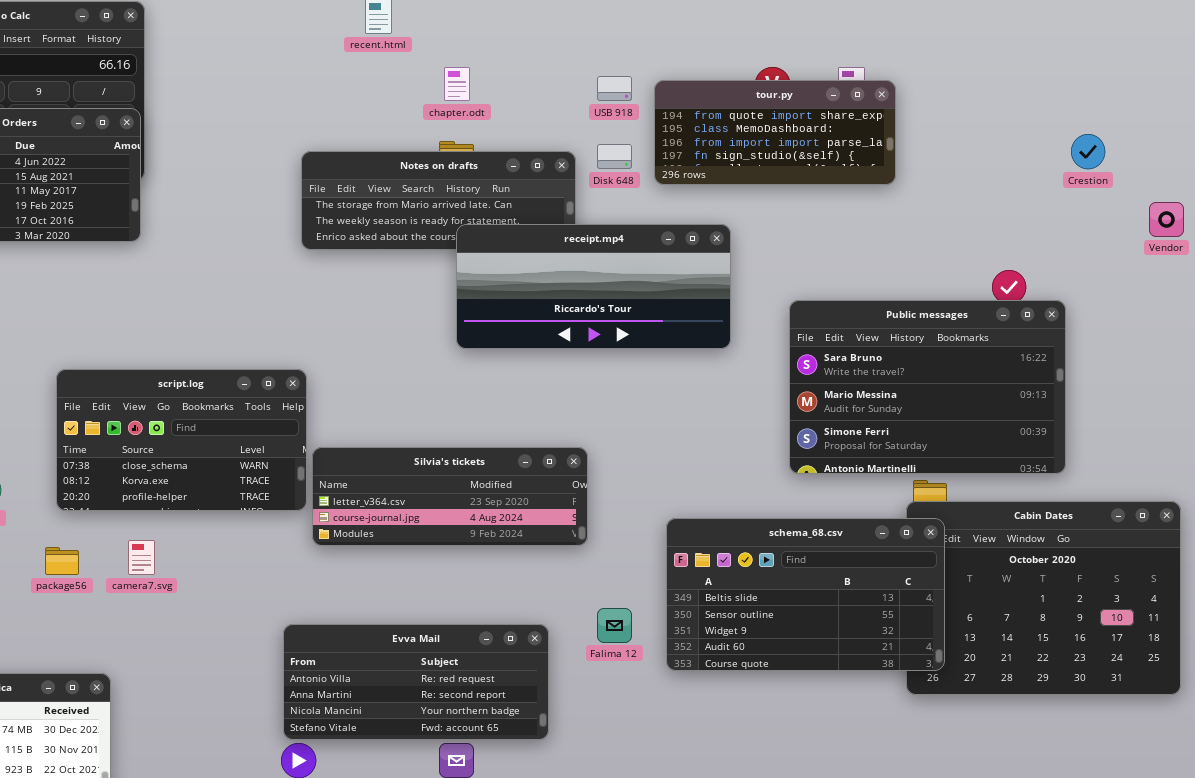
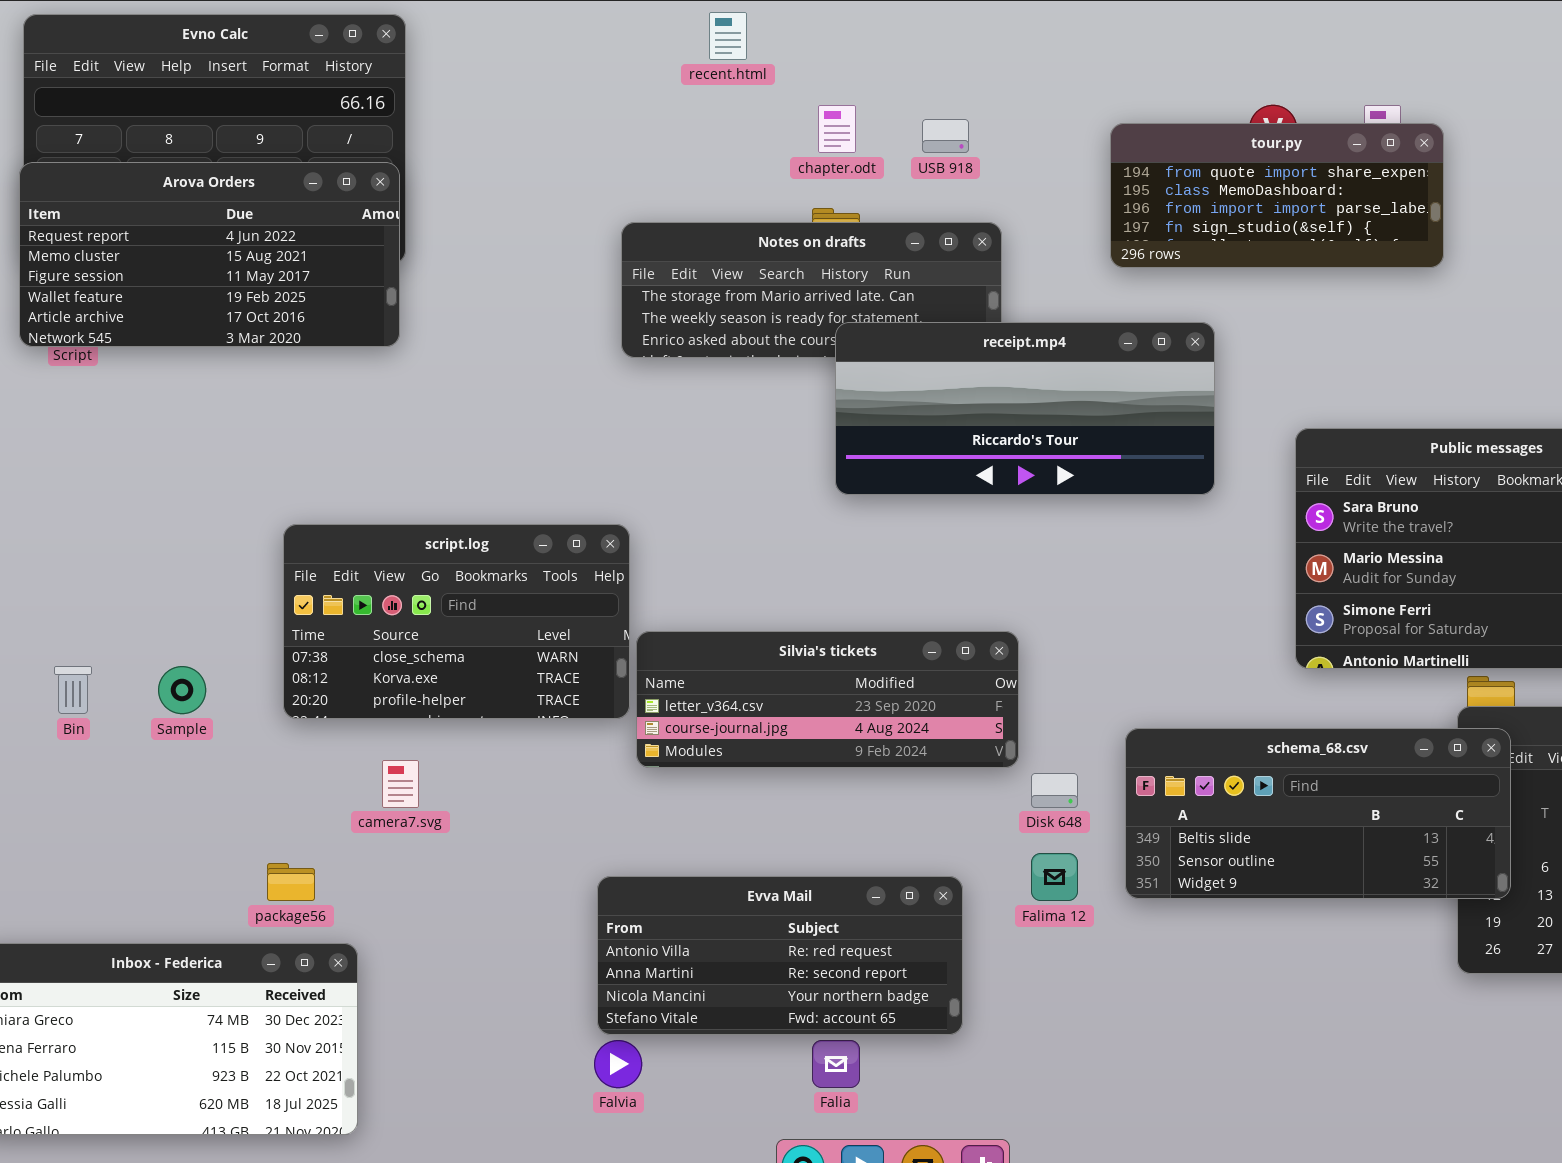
USB 918: [597,76,632,101] -> [922,119,969,153], moved
Disk 648: [597,144,632,169] -> [1031,773,1078,808], moved
schema_68.csv: [666,518,945,671] -> [1125,728,1511,899], resized
package56: [45,547,79,575] -> [267,863,315,901], moved

